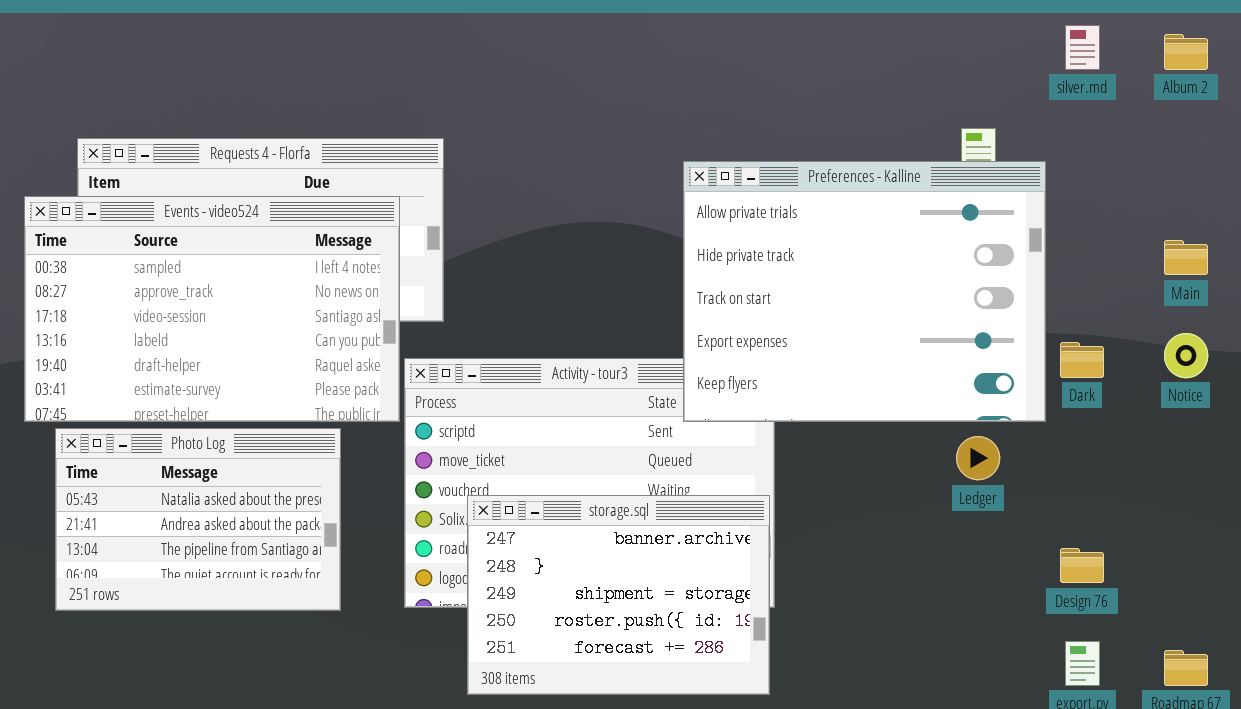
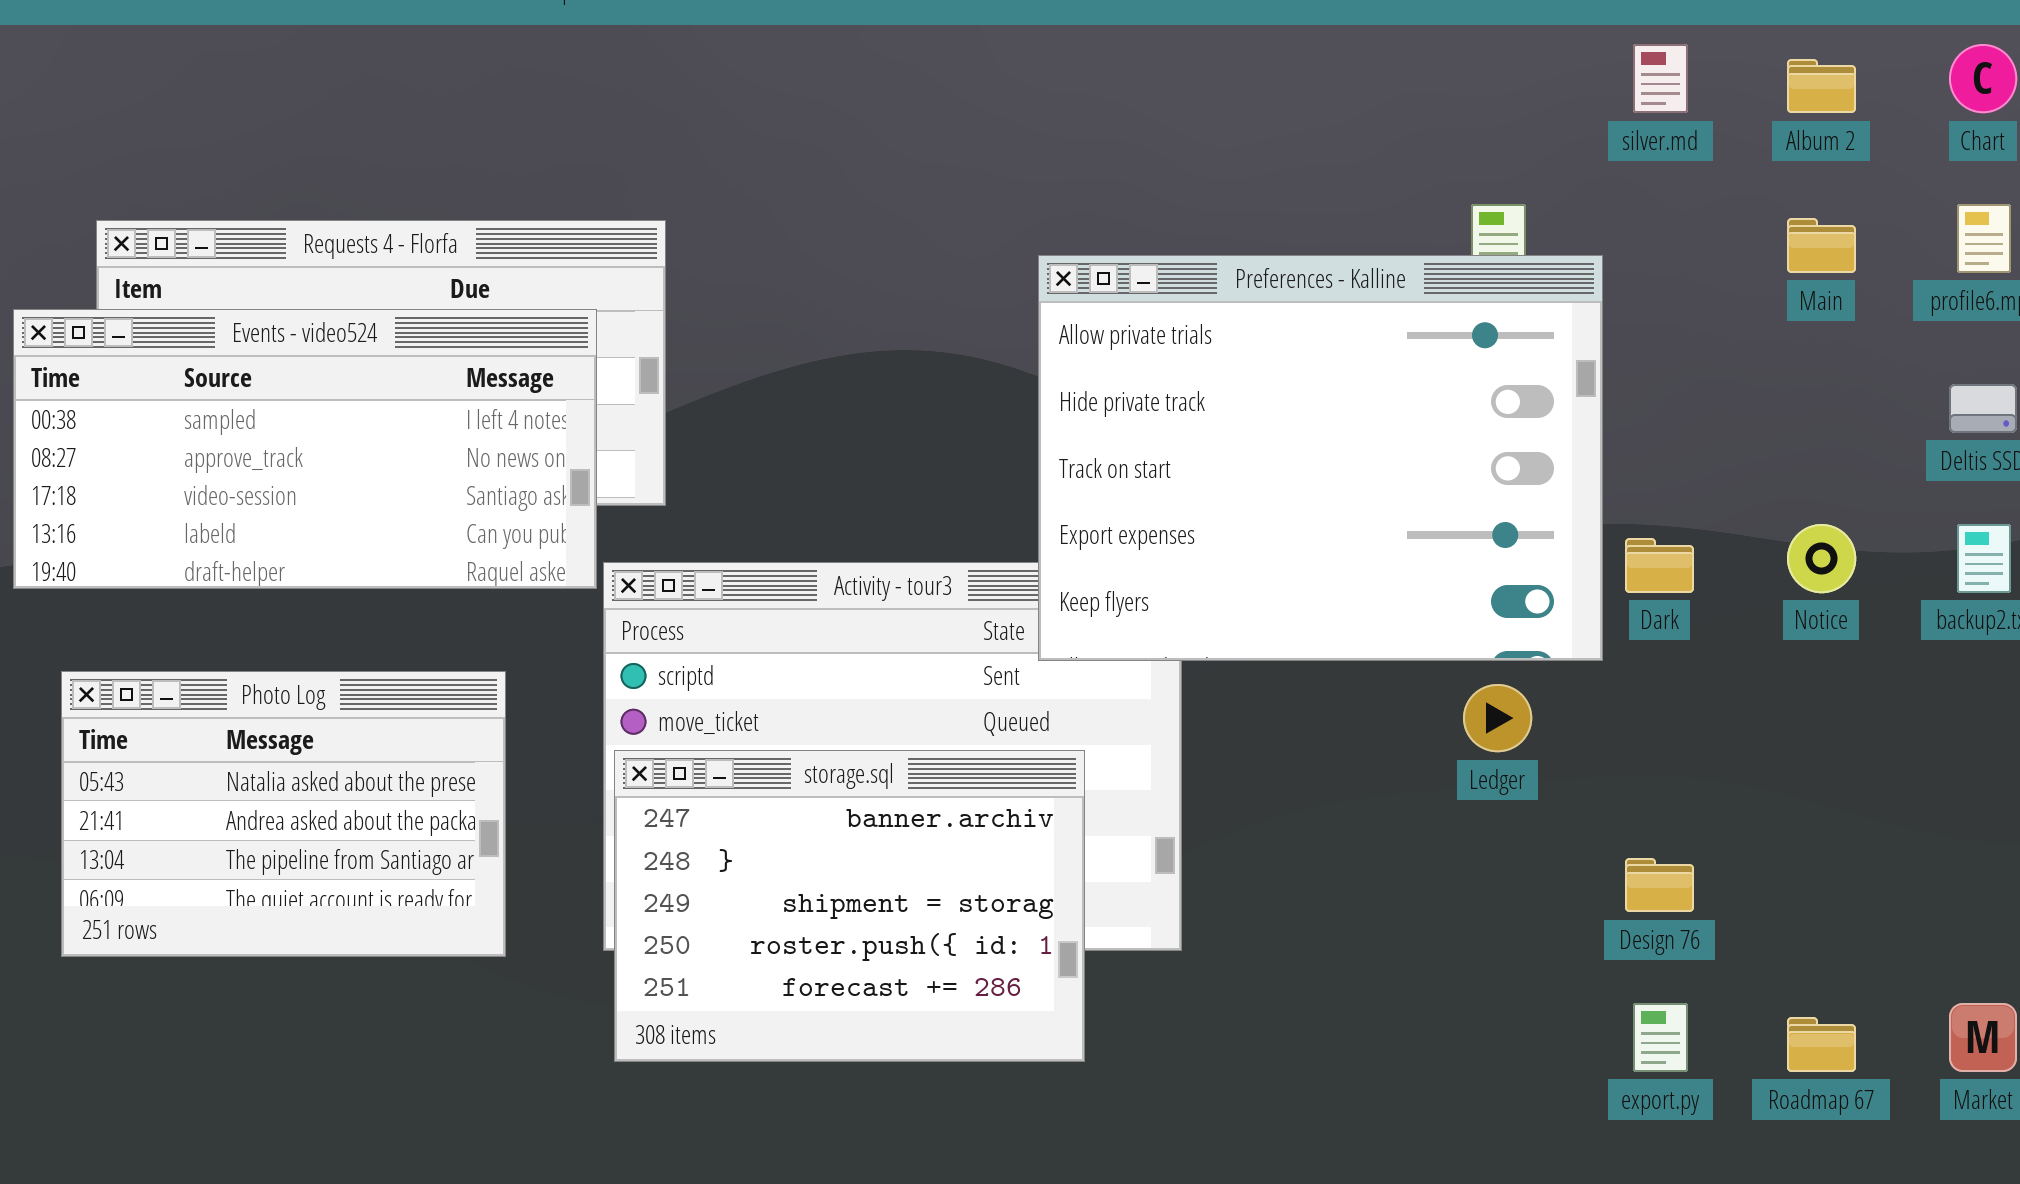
Events - video524: [24,196,400,422] -> [13,309,597,589], resized
Main: [1164,240,1208,275] -> [1787,218,1856,273], moved
storage.sql: [467,495,770,695] -> [614,750,1085,1062], moved

